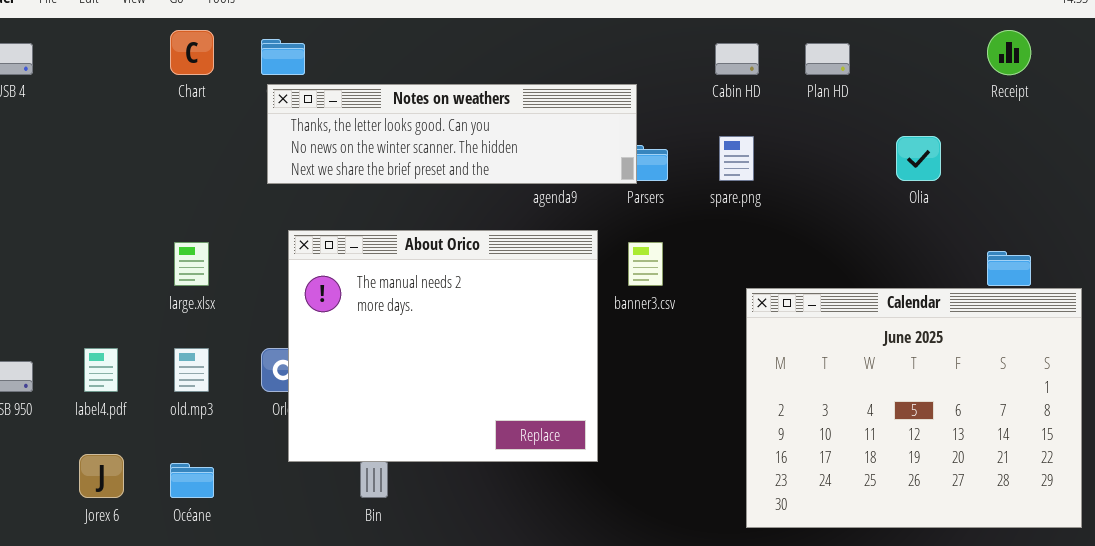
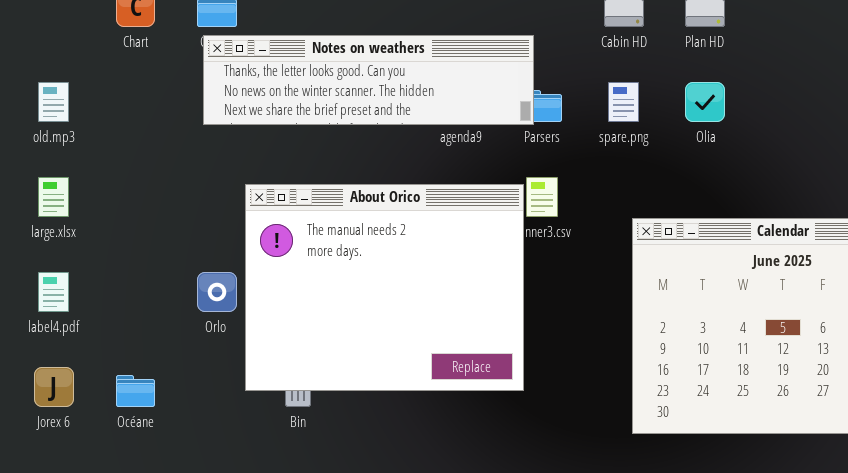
Olia: [896,136,941,181] -> [685,82,725,122], moved
About Orico: [288,230,598,462] -> [245,184,524,391], moved
large.xlsx: [174,242,209,286] -> [38,177,69,217], moved
old.mp3: [174,348,209,392] -> [38,82,69,122], moved

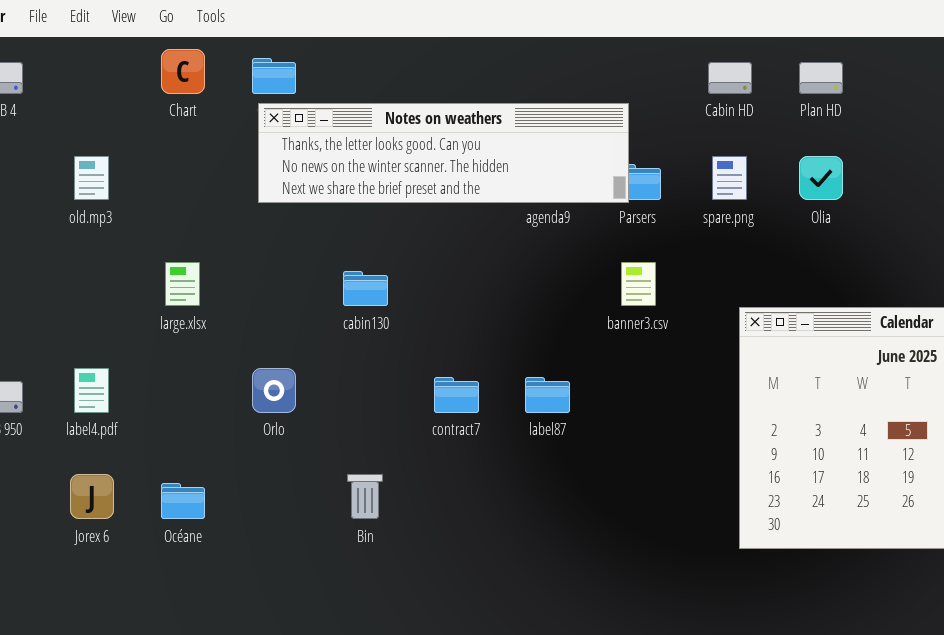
large.xlsx: [38,177,69,217] -> [165,262,200,306], moved
About Orico: [245,184,524,391] -> none, closed

